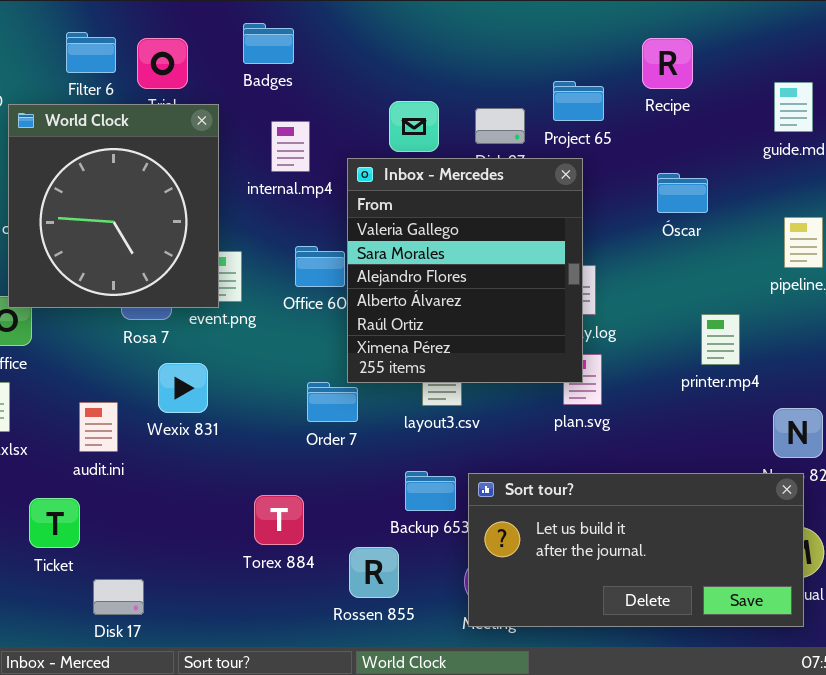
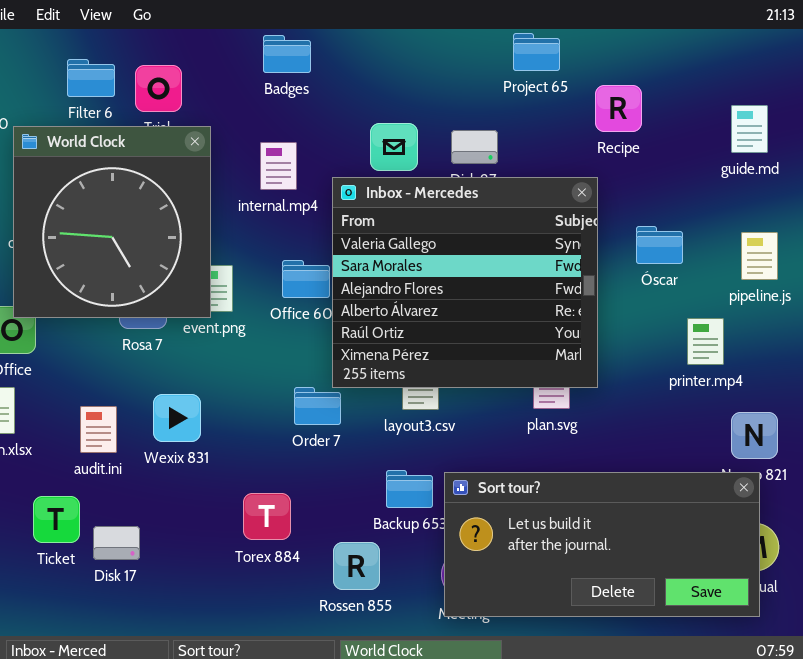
Badges: [243,23,294,64] -> [263,35,311,73], moved
Recipe: [642,38,693,89] -> [595,85,642,132], moved
Project 65: [553,81,604,121] -> [513,33,560,71], moved
Inbox - Mercedes: [347,158,583,383] -> [332,177,598,388], resized
Óscar: [657,173,708,213] -> [636,226,683,264], moved
printer.mp4: [701,314,740,365] -> [687,318,724,365], moved
Wexix 831: [158,363,208,413] -> [153,394,201,442], moved
Disk 17: [93,579,144,615] -> [93,526,140,560], moved

